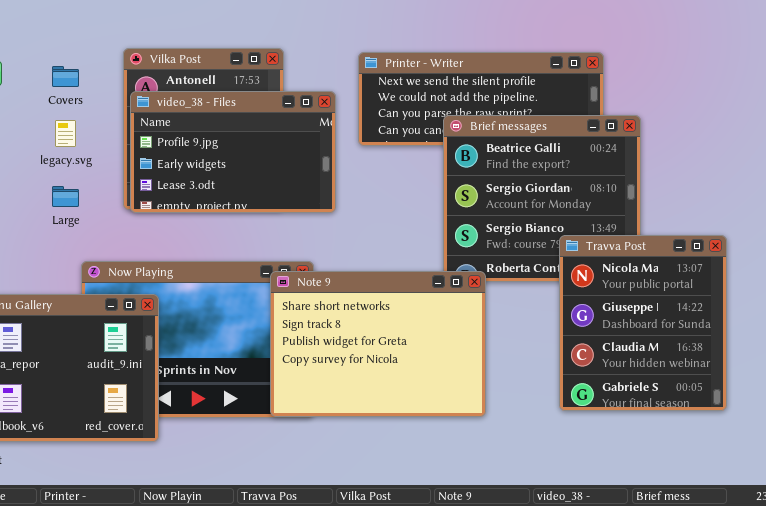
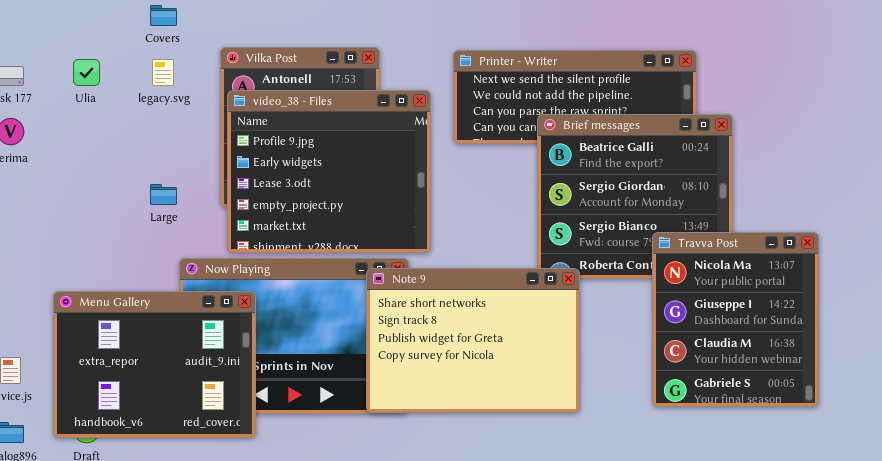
Covers: [52,66,79,87] -> [150,5,177,26], moved
video_38 - Files: [130,91,336,213] -> [227,90,431,253], resized
legacy.svg: [55,120,76,147] -> [152,59,174,86], moved

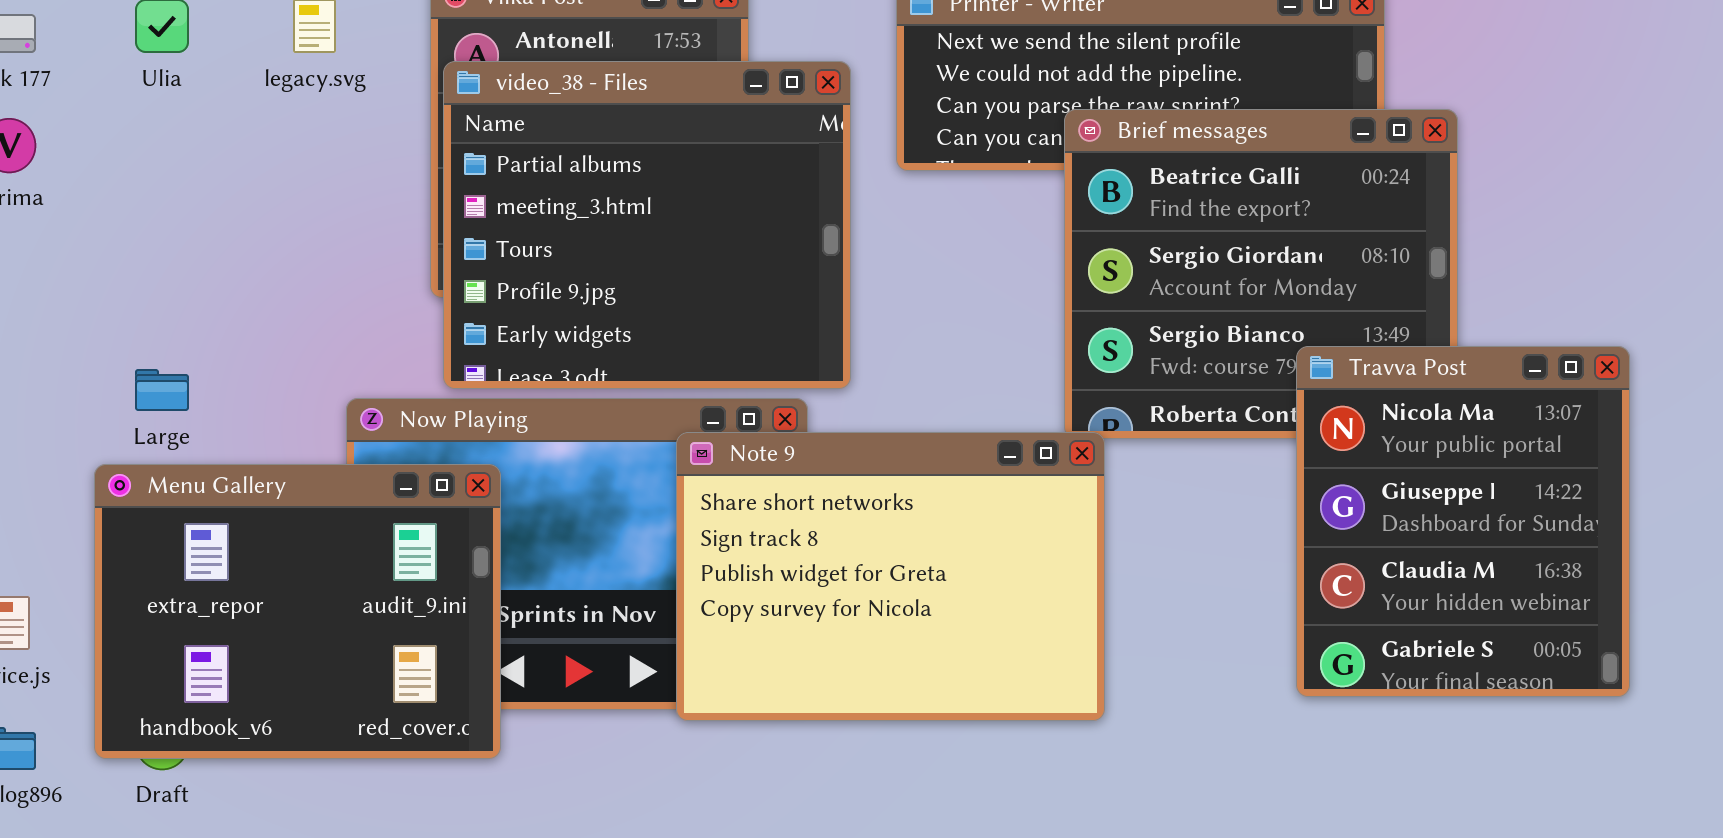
video_38 - Files: [227,90,431,253] -> [443,61,851,389], scrolled up 3 rows
Large: [150,184,177,205] -> [135,369,189,411], moved
Note 9: [366,268,580,413] -> [676,432,1105,721], moved

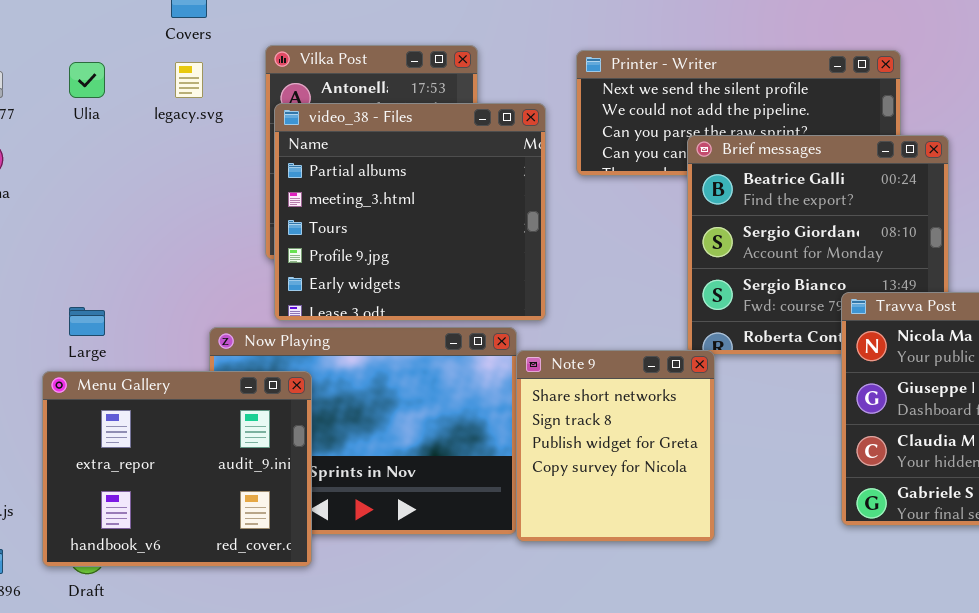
Note 9: [676,432,1105,721] -> [516,350,715,542], resized

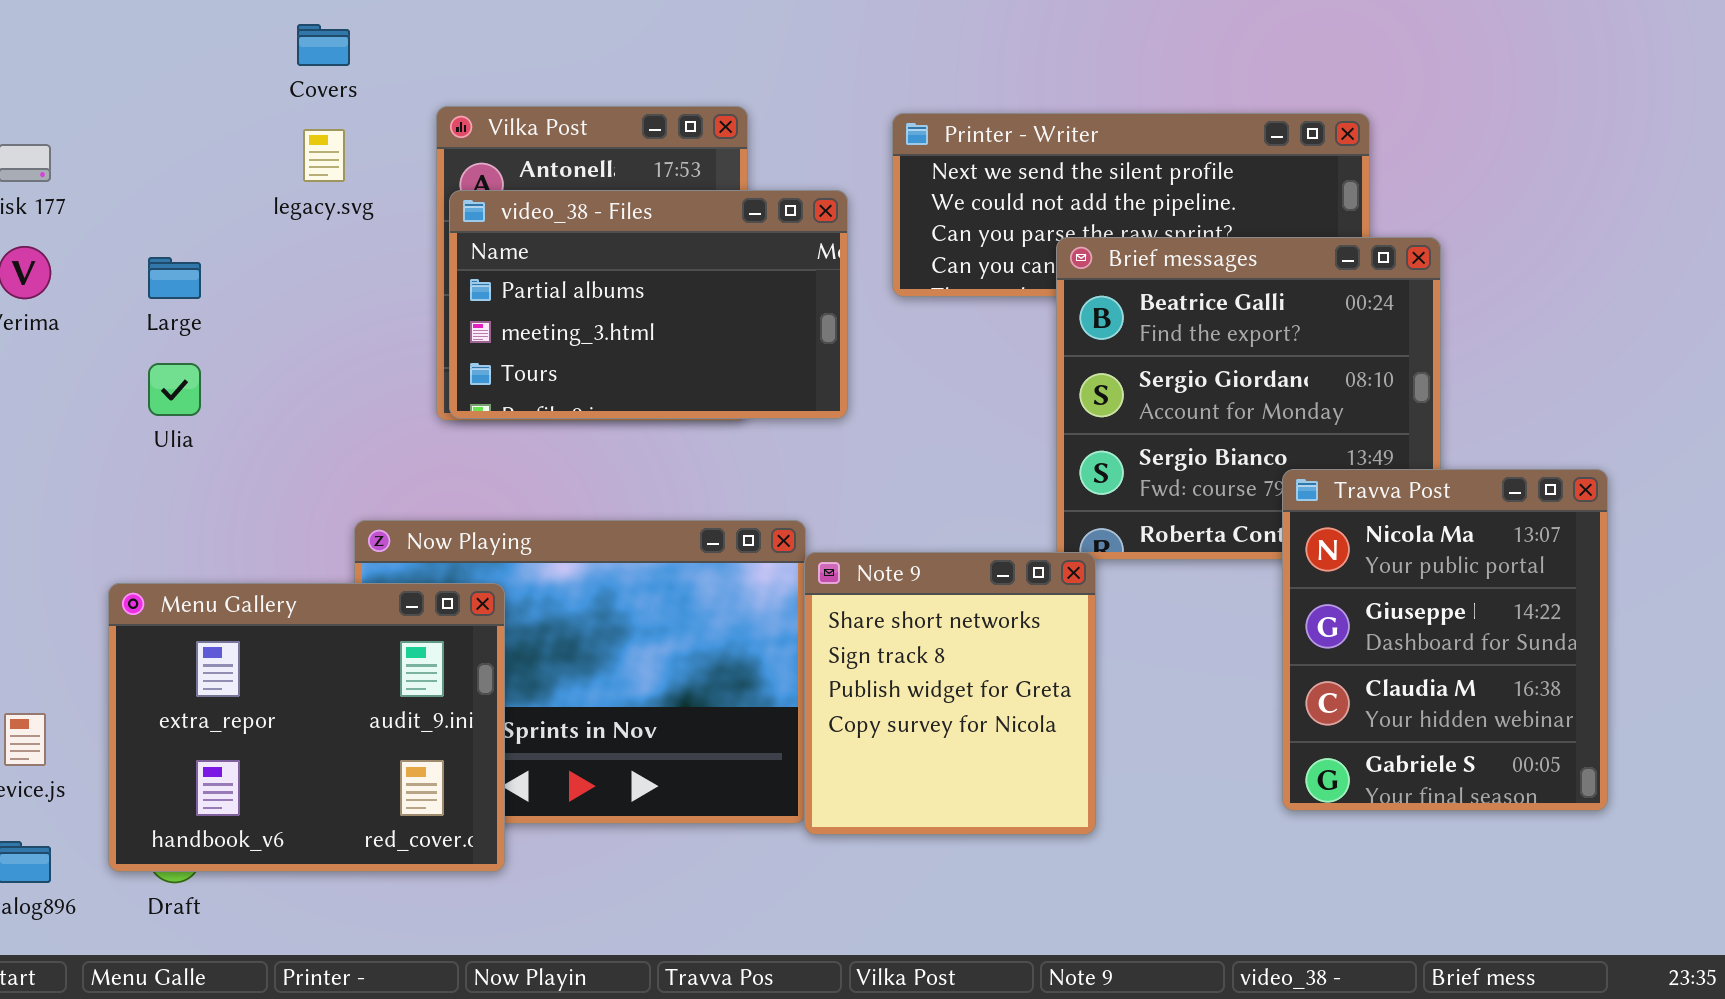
Ulia: [69,62,105,98] -> [148,363,201,416], moved
video_38 - Files: [274,103,546,321] -> [449,190,848,419], resized
Large: [69,307,105,336] -> [148,257,201,299], moved

